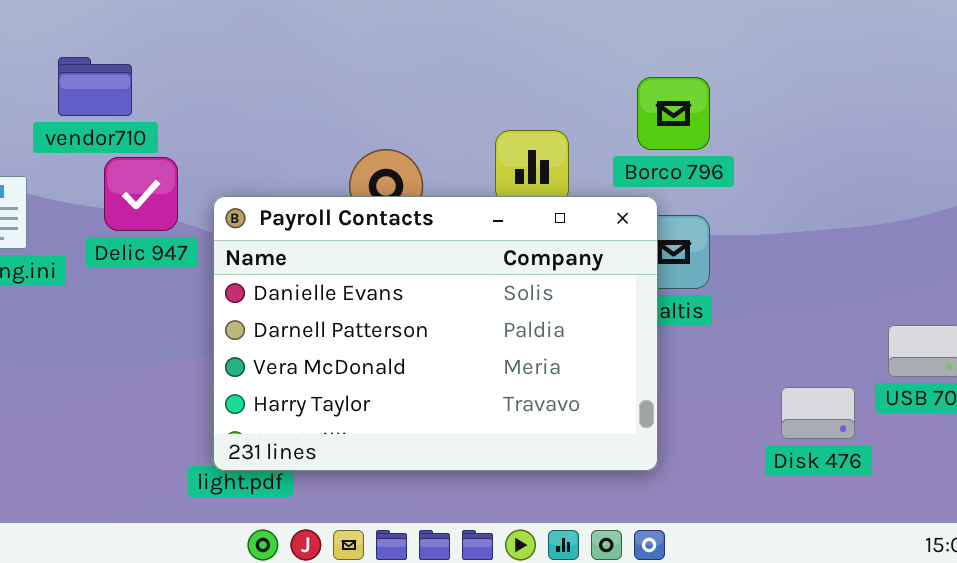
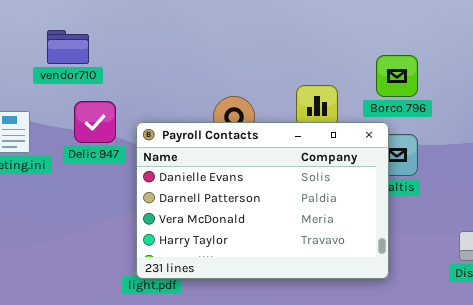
vendor710: [58,57,132,116] -> [47,30,89,64], moved

